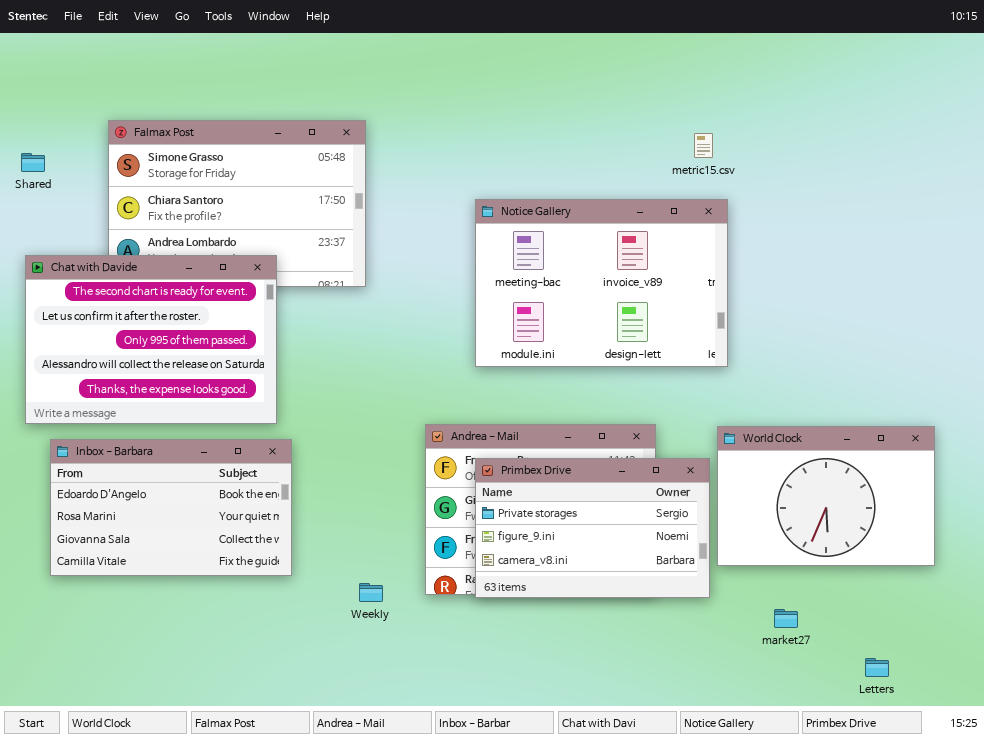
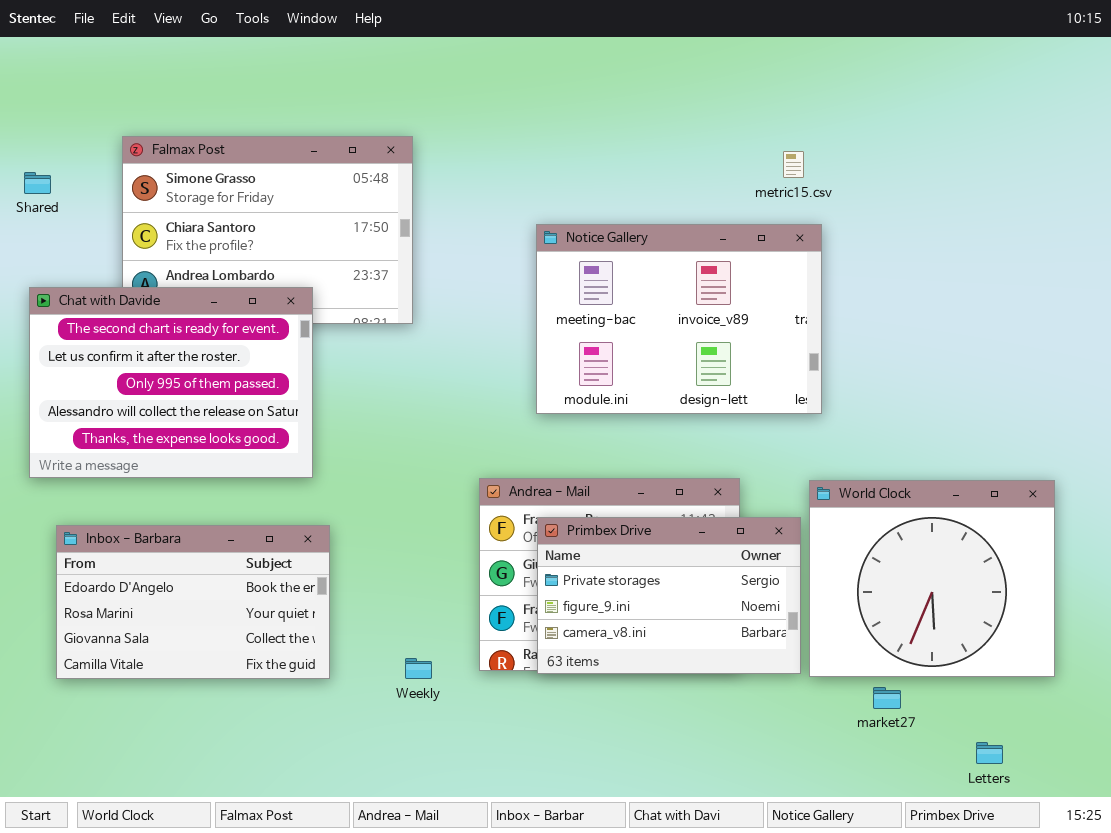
World Clock: [717,426,935,566] -> [809,480,1055,677], resized
Inbox - Barbara: [50,439,292,576] -> [56,525,330,679], moved

